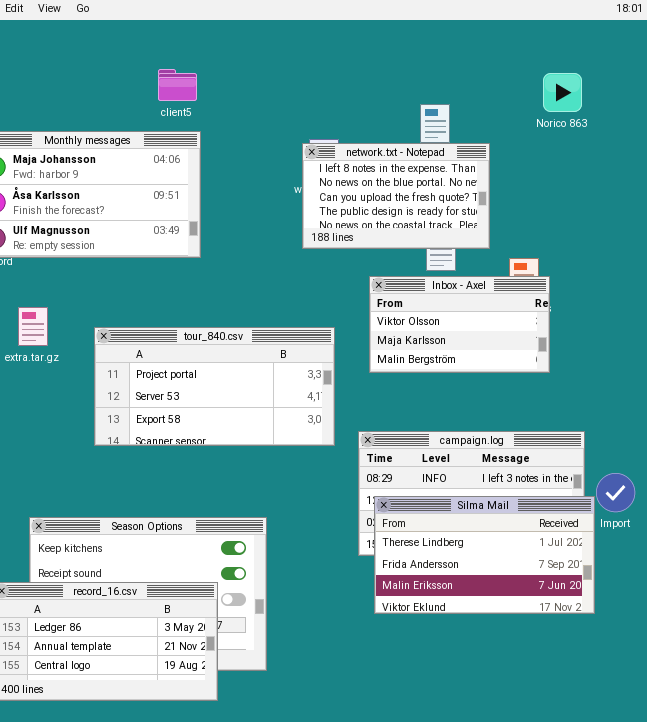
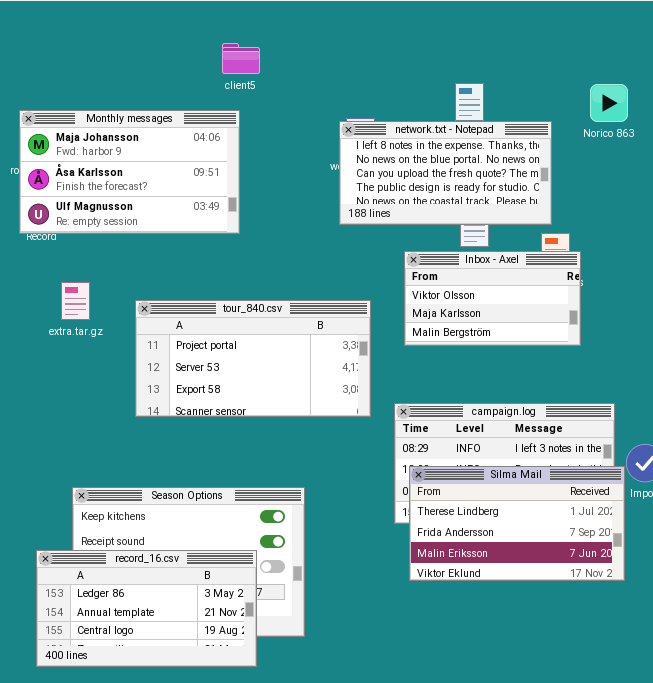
client5: [158,69,197,101] -> [222,43,260,74], moved
Norico 863: [543,73,582,112] -> [590,84,628,122], moved
network.txt - Notepad: [302,143,490,249] -> [339,121,552,225], resized

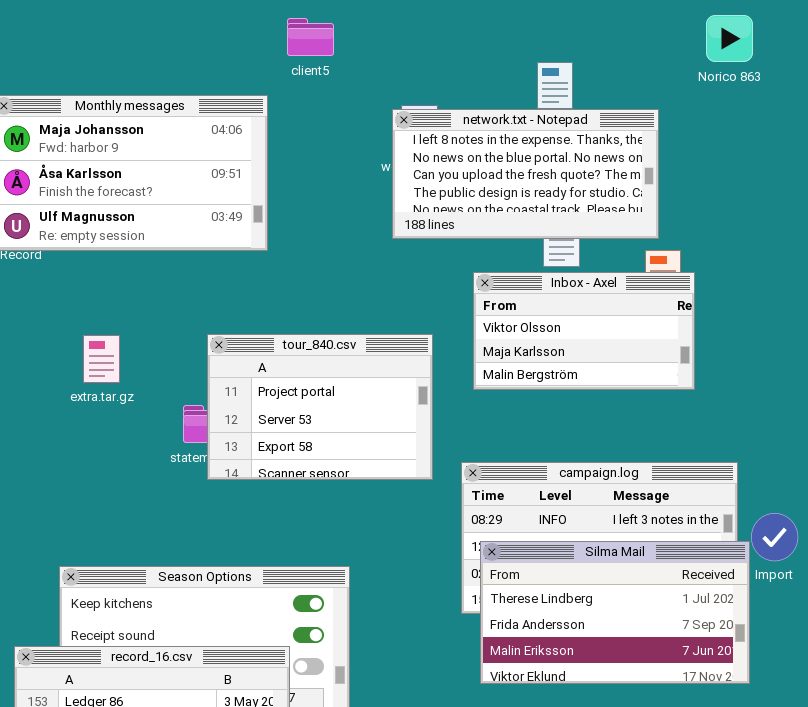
client5: [222,43,260,74] -> [287,18,334,56], moved
Norico 863: [590,84,628,122] -> [706,15,753,62], moved
extra.tar.gz: [61,282,90,320] -> [83,335,120,383], moved
tour_840.csv: [135,300,371,417] -> [207,334,433,480], resized

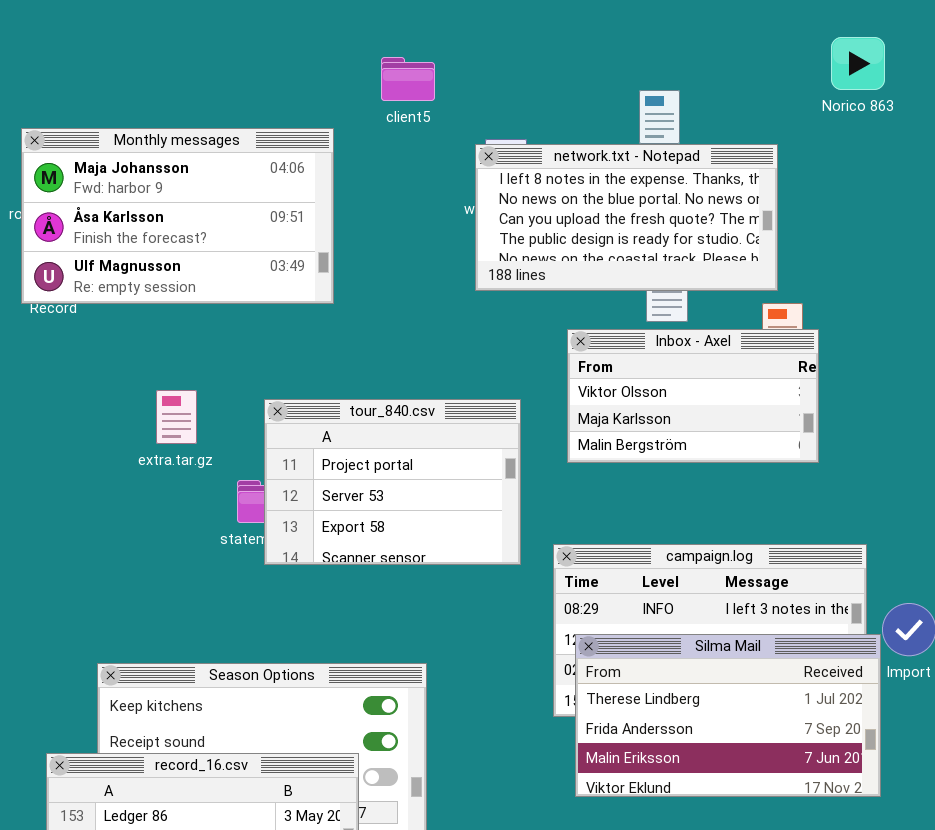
client5: [287,18,334,56] -> [381,57,435,101], moved
extra.tar.gz: [83,335,120,383] -> [156,390,197,444], moved

